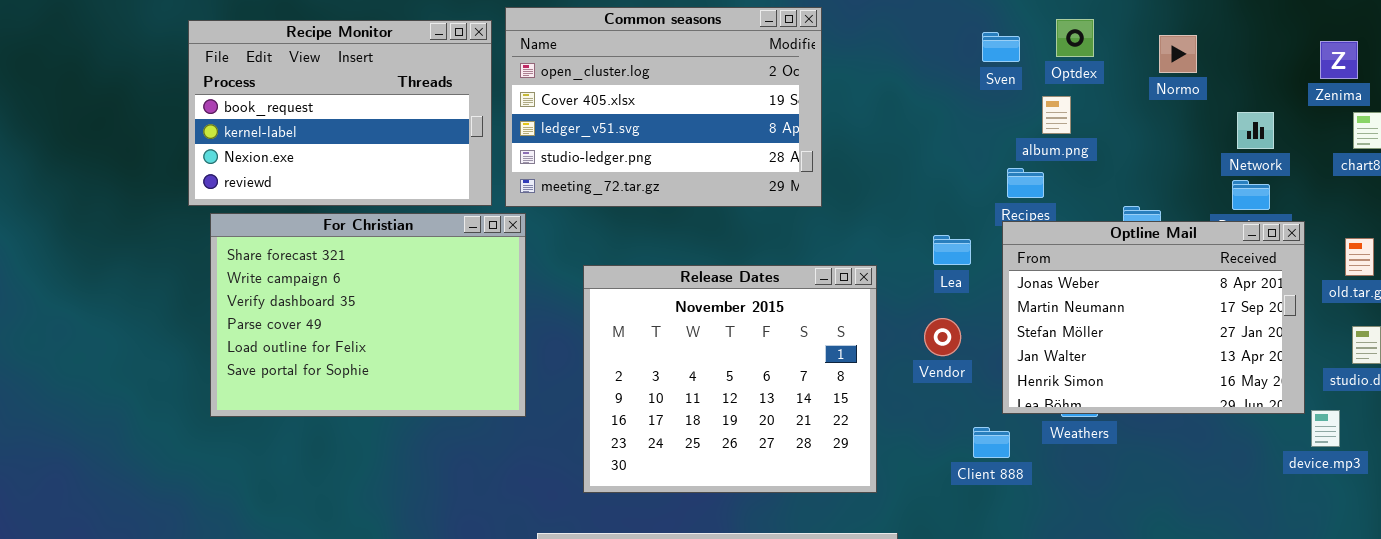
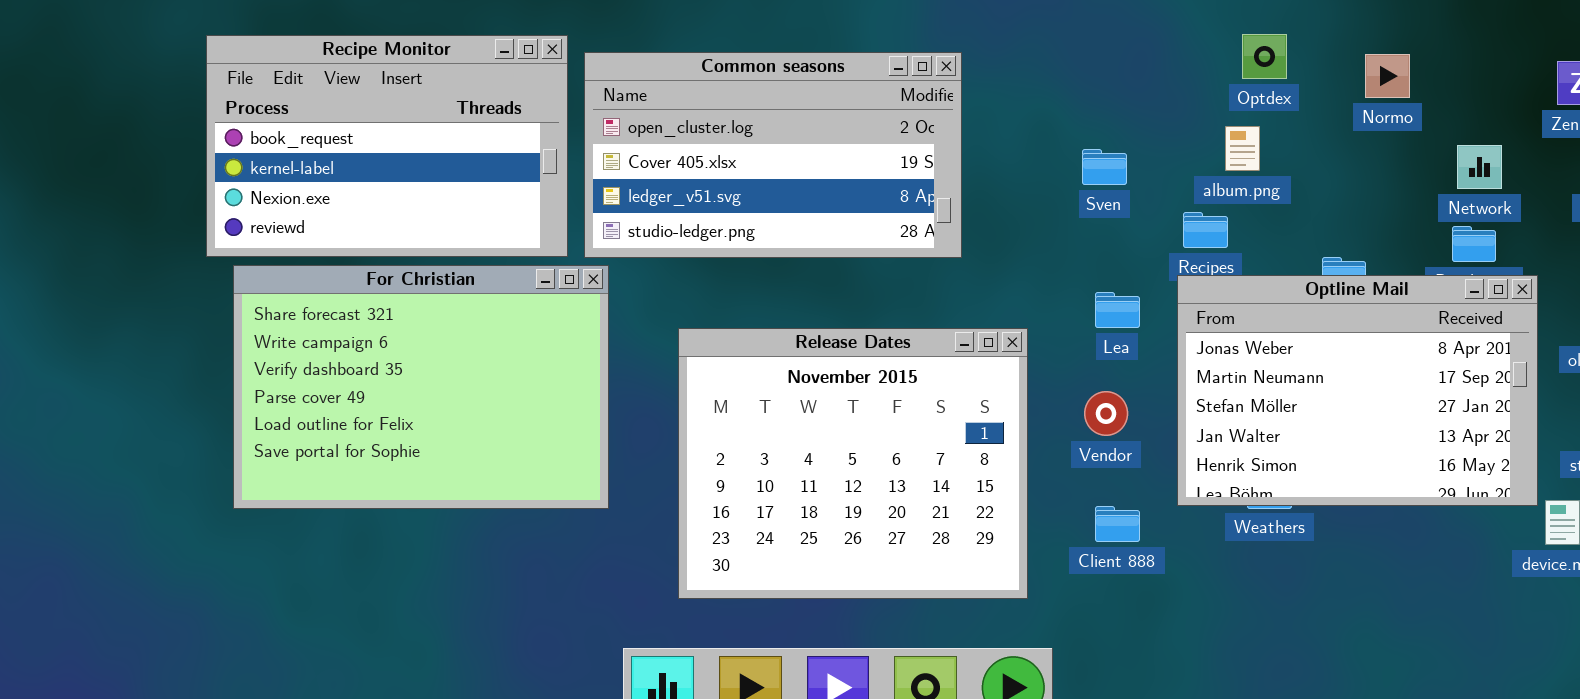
Common seasons: [505,7,822,207] -> [584,52,962,258], resized
Sven: [982,32,1020,62] -> [1082,149,1127,185], moved
Client 888: [973,427,1010,458] -> [1095,506,1140,542], moved

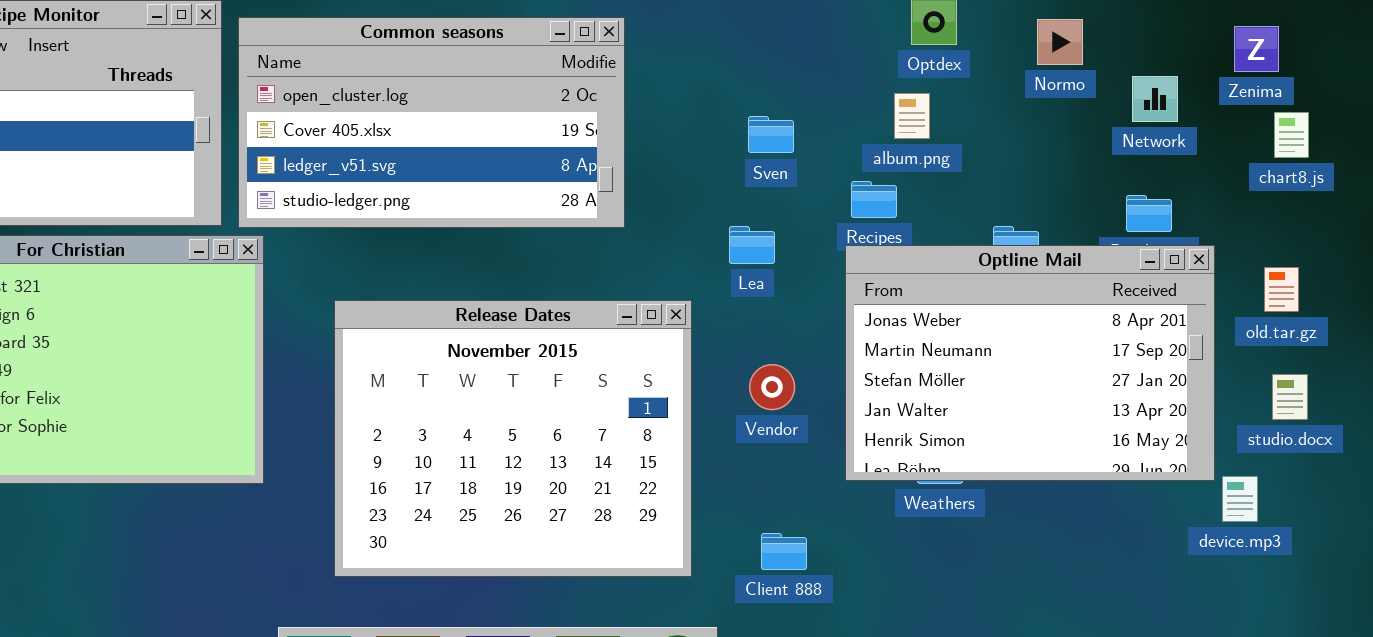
Network: [1457,145,1502,189] -> [1132,76,1178,122], moved
Lea: [1095,292,1140,328] -> [729,226,775,264], moved
Client 888: [1095,506,1140,542] -> [761,533,807,570], moved

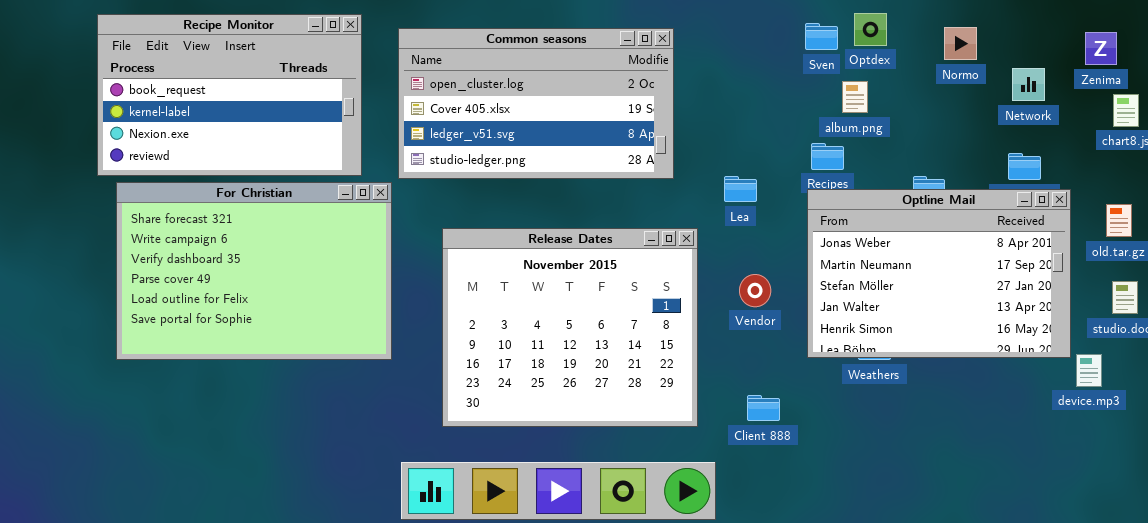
Common seasons: [238,17,625,228] -> [398,28,674,179], moved
Sven: [748,116,794,153] -> [805,23,838,50], moved

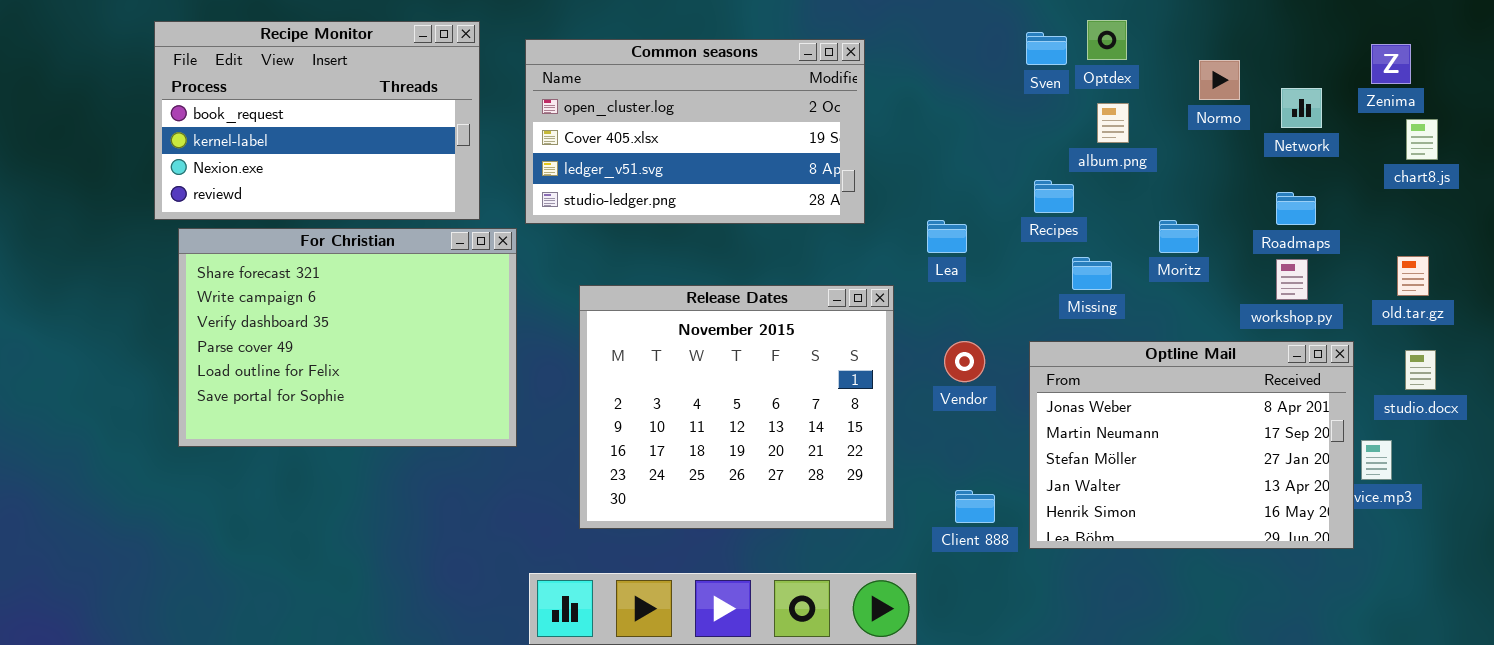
Normo: [944,27,977,60] -> [1199,60,1240,100], moved
album.png: [842,81,868,113] -> [1097,103,1129,143], moved
Optline Mail: [807,189,1071,358] -> [1029,341,1354,549], moved

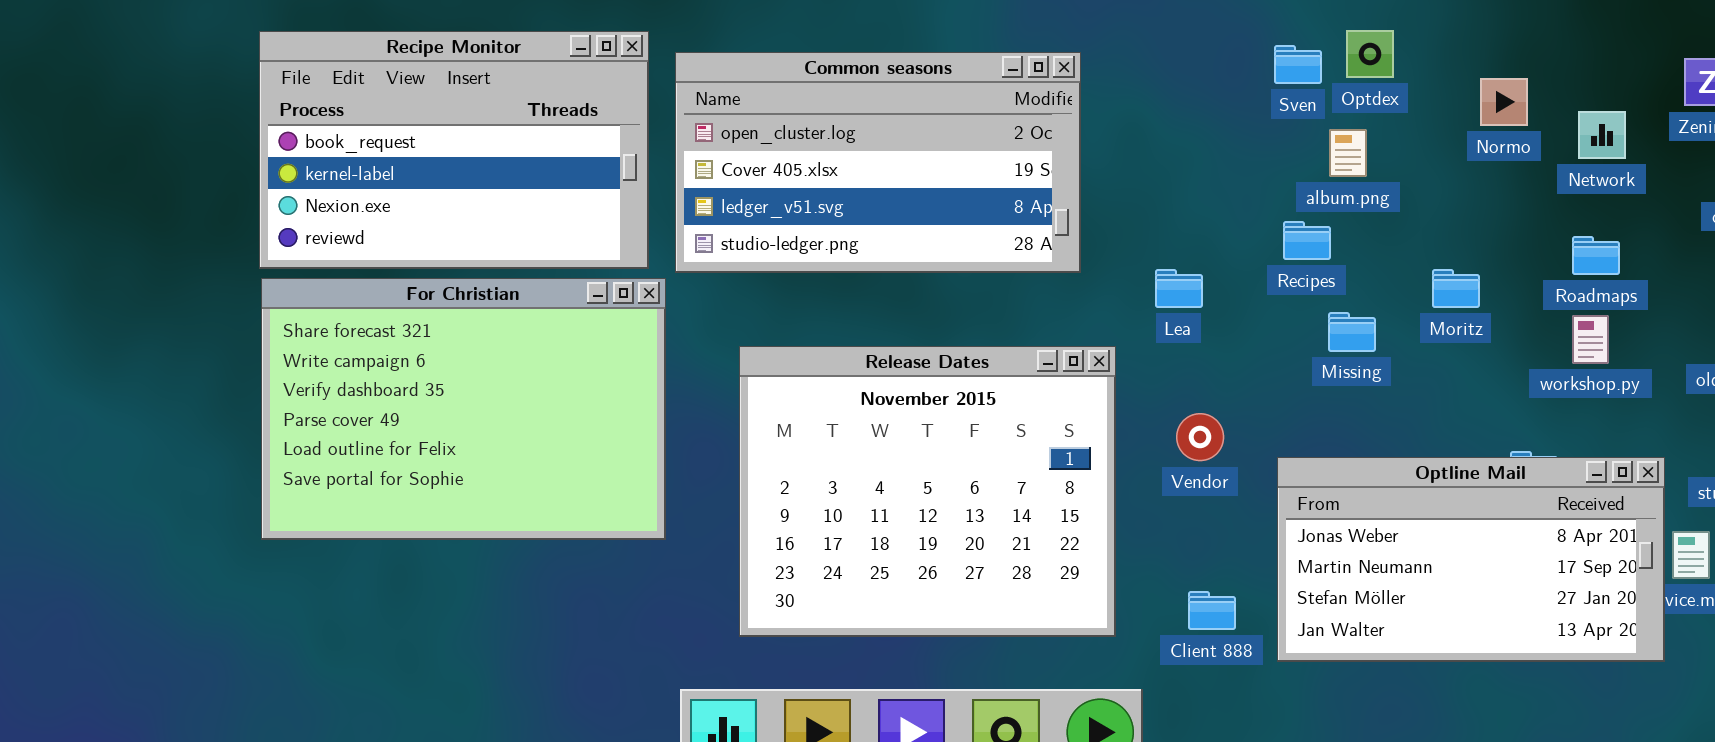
Recipe Monitor: [154,21,480,220] -> [259,31,649,269], moved
album.png: [1097,103,1129,143] -> [1329,129,1367,177], moved
Optline Mail: [1029,341,1354,549] -> [1277,457,1665,662], resized

